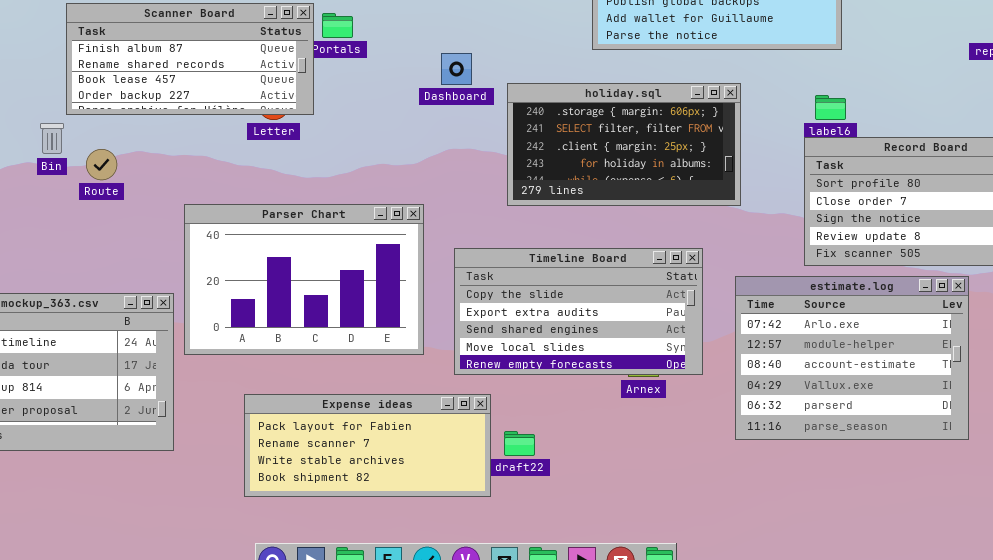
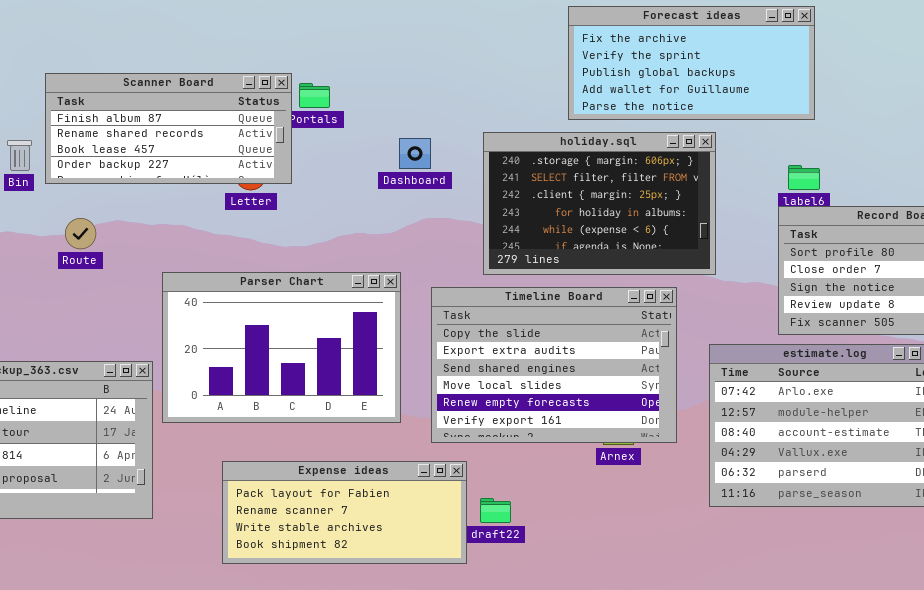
Dashboard: [441,53,472,85] -> [399,138,431,169], moved
holiday.sql: [507,83,741,206] -> [483,132,716,275], resized
Bin: [40,123,64,154] -> [7,140,32,171], moved
Timeline Board: [454,248,703,375] -> [431,287,677,443], resized

